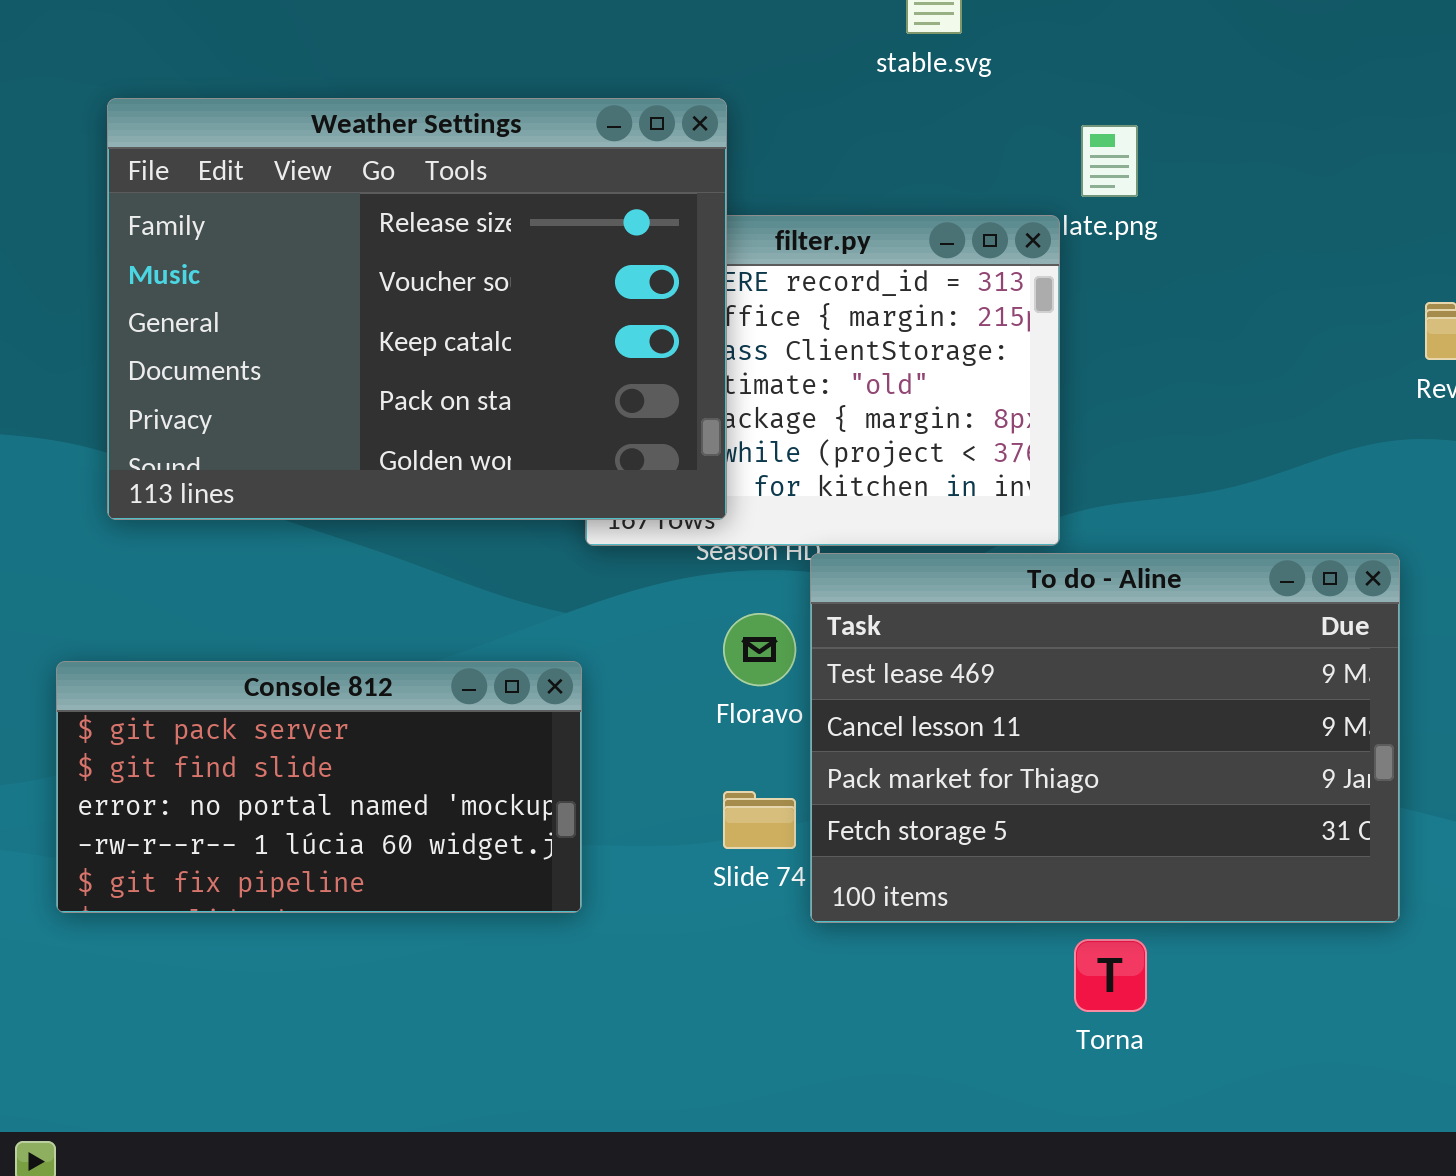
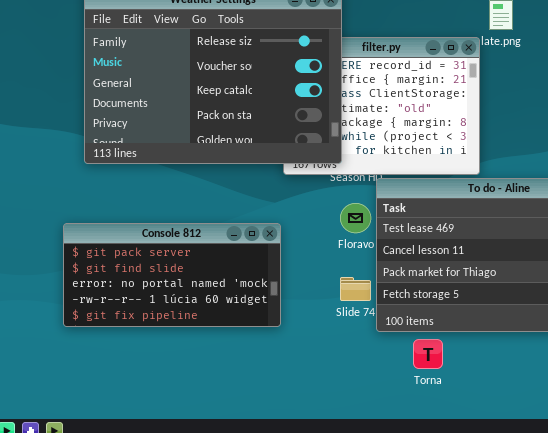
Torna: [1074,939,1147,1012] -> [413,339,443,369], moved

